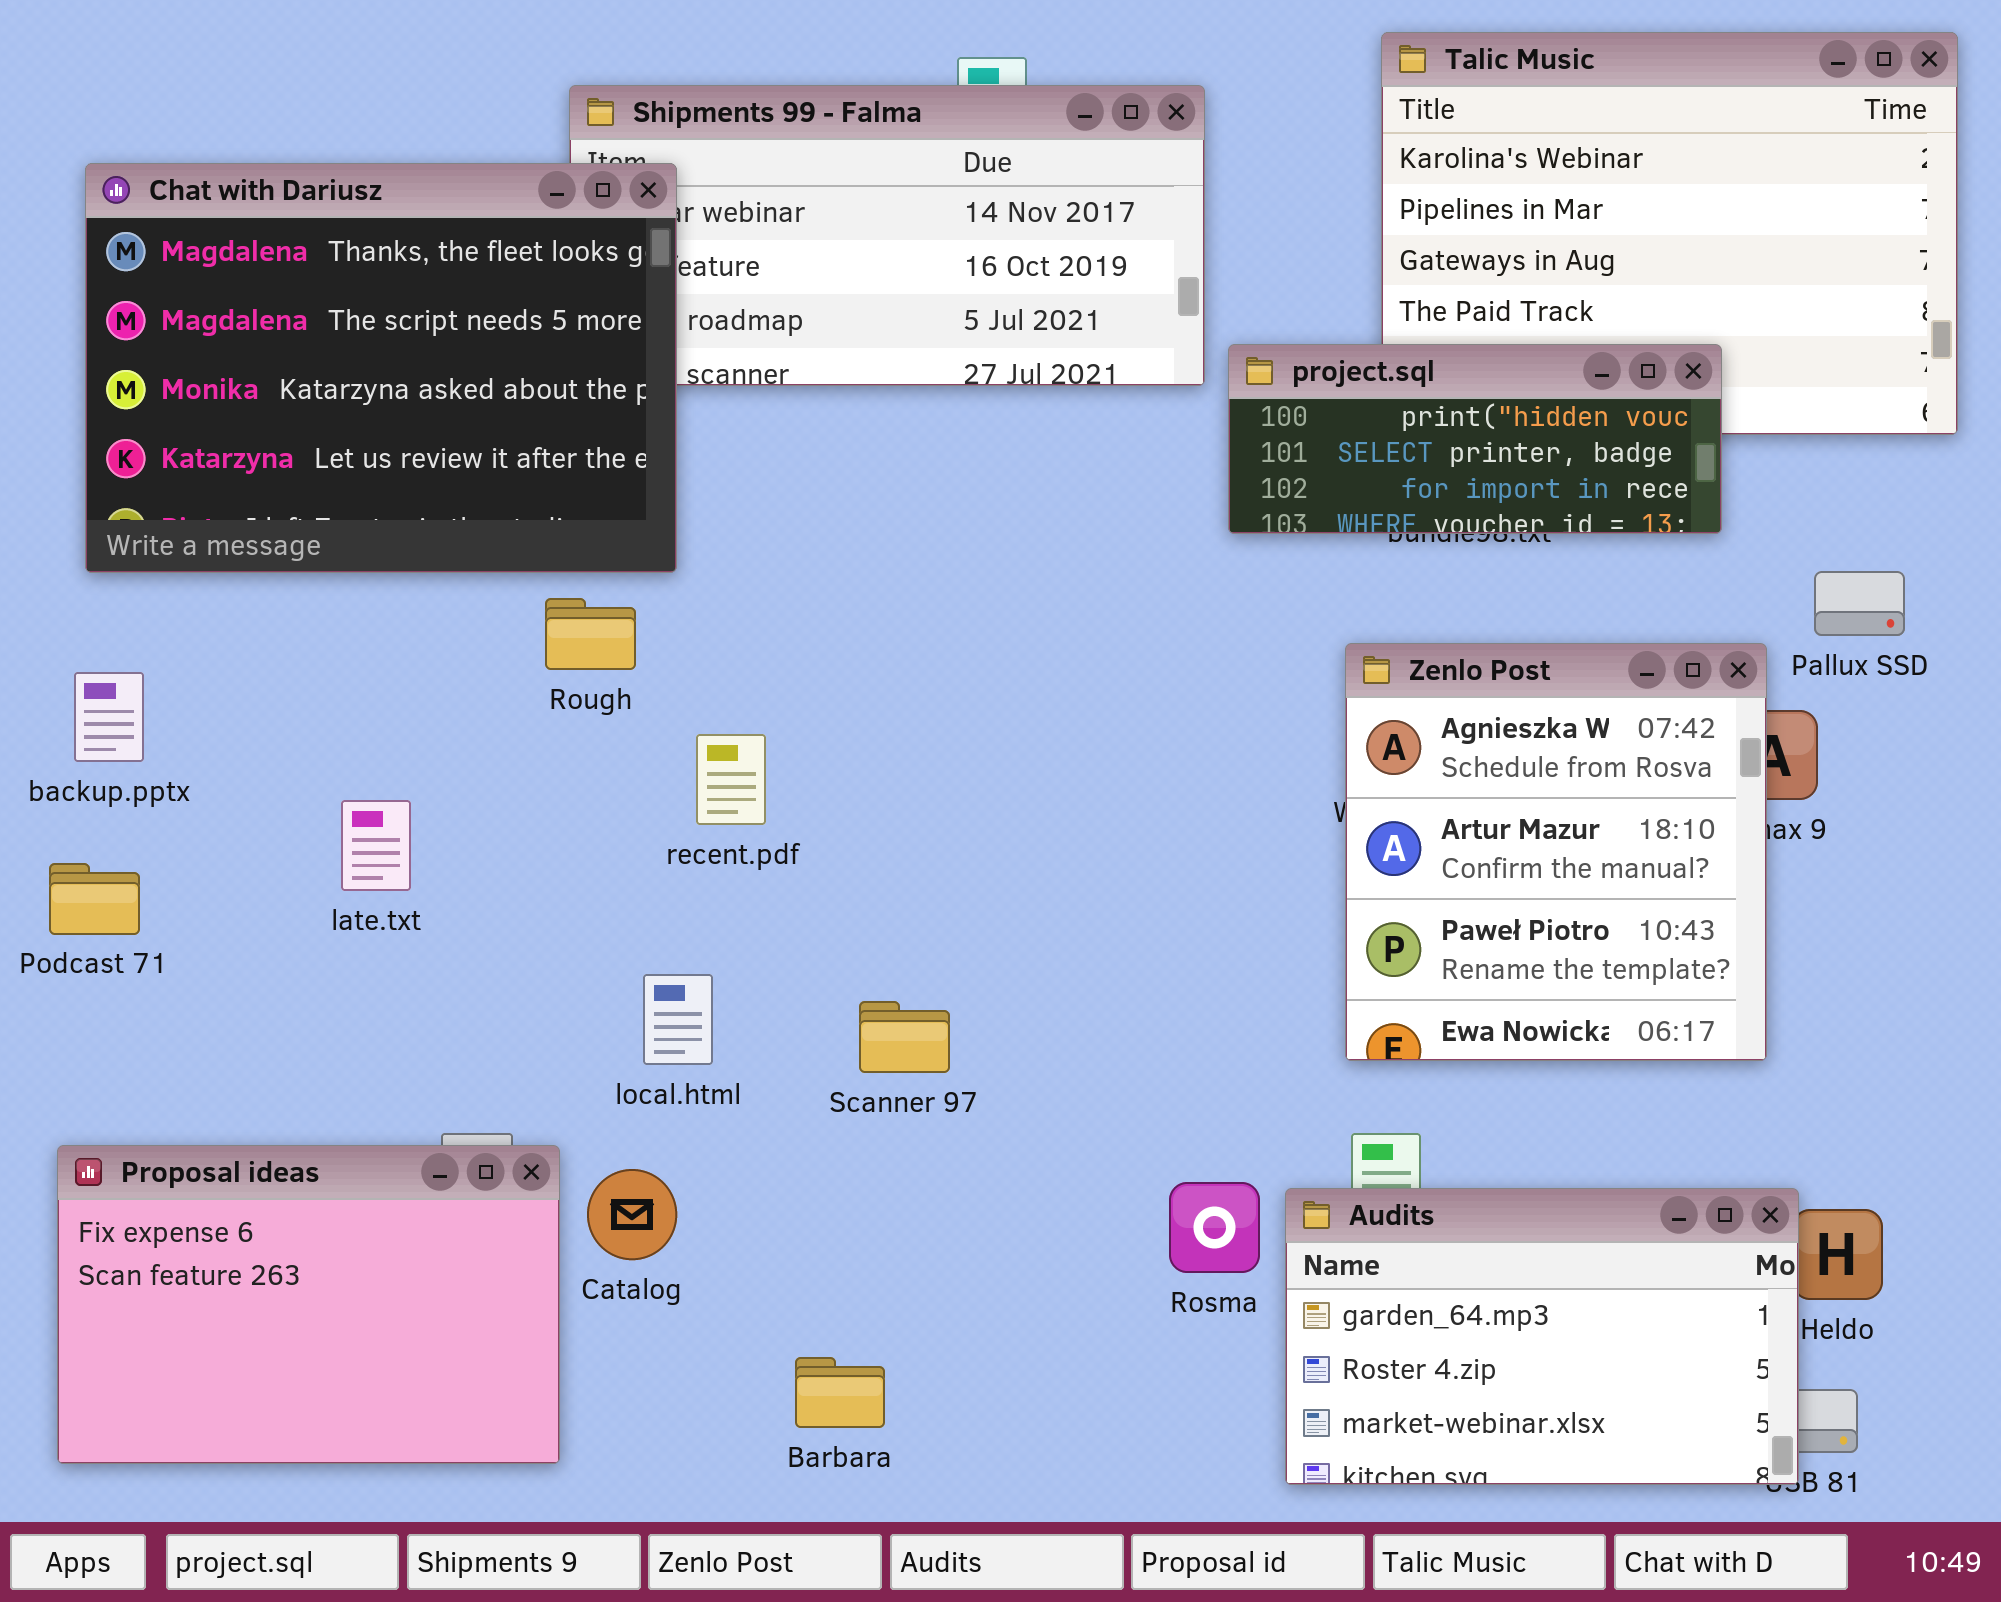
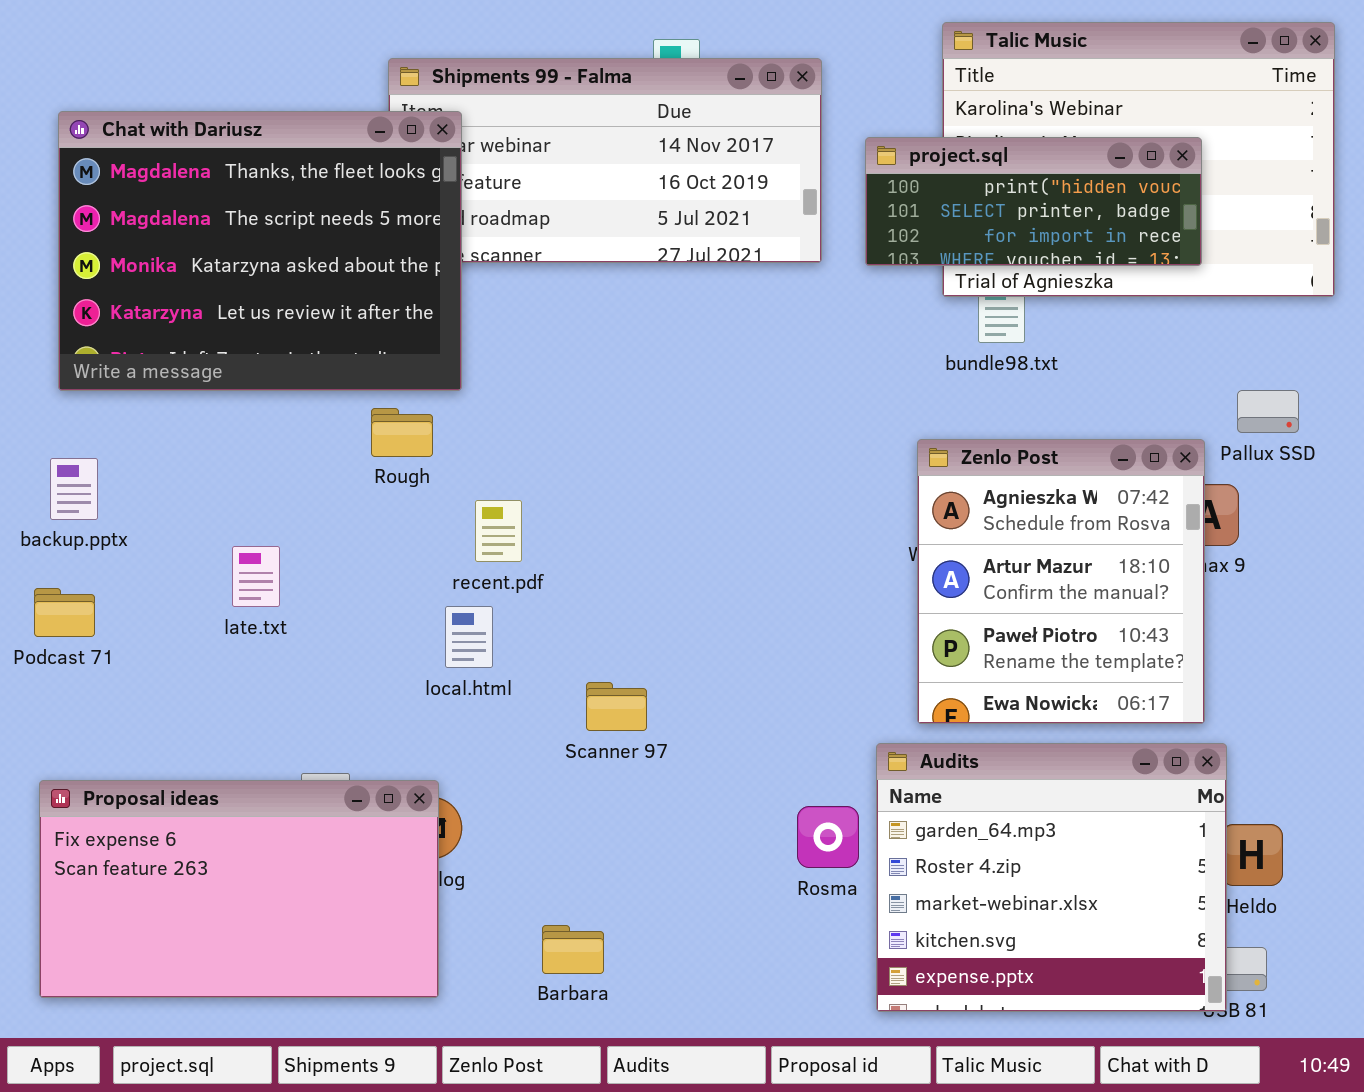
project.sql: [1228,344,1722,534] -> [865,137,1202,266], moved
local.html: [643,974,713,1065] -> [445,606,493,668], moved
Proposal ideas: [57,1145,560,1464] -> [39,780,439,998], resized
Audits: [1285,1188,1799,1485] -> [876,743,1227,1012], resized

